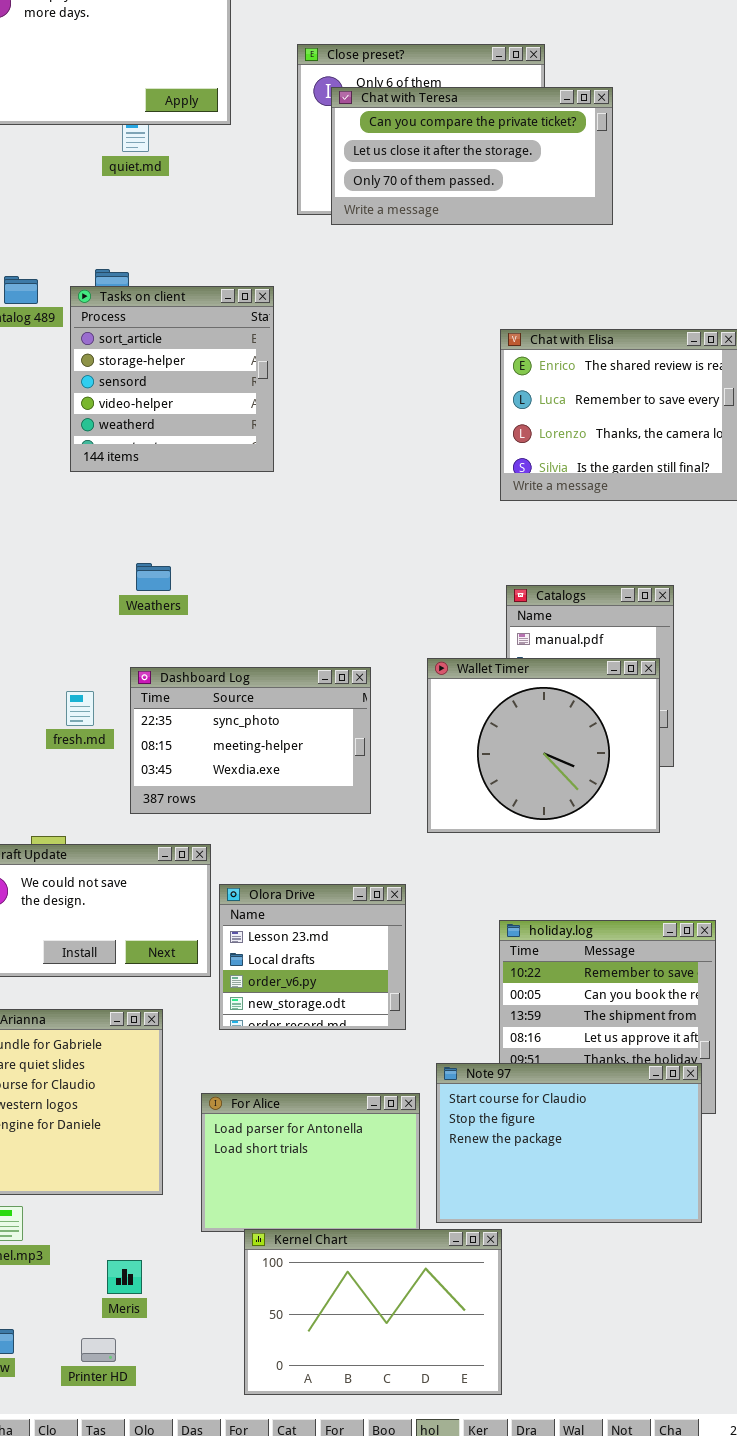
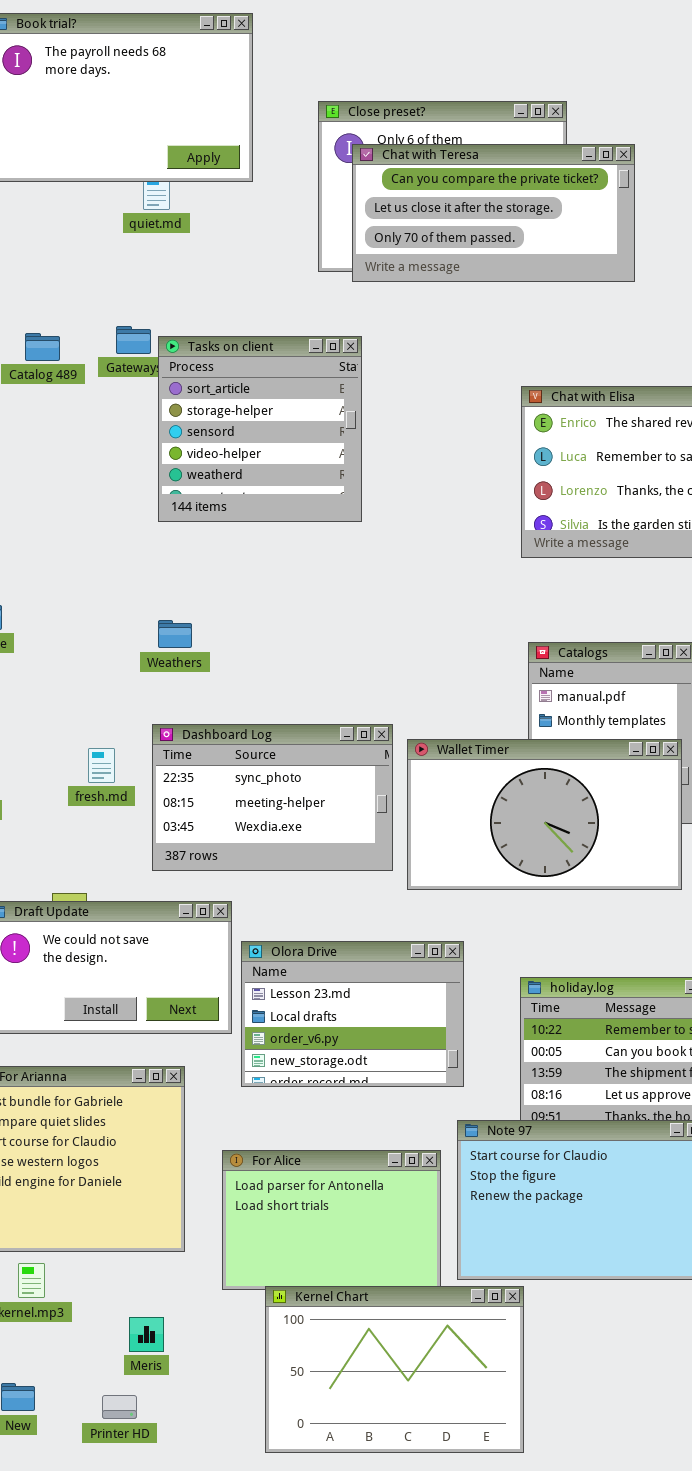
Tasks on client: [70,286,274,472] -> [158,336,362,522], moved
Wallet Timer: [427,658,660,833] -> [407,739,682,890], resized
Olora Drive: [219,884,406,1030] -> [241,941,464,1087], resized

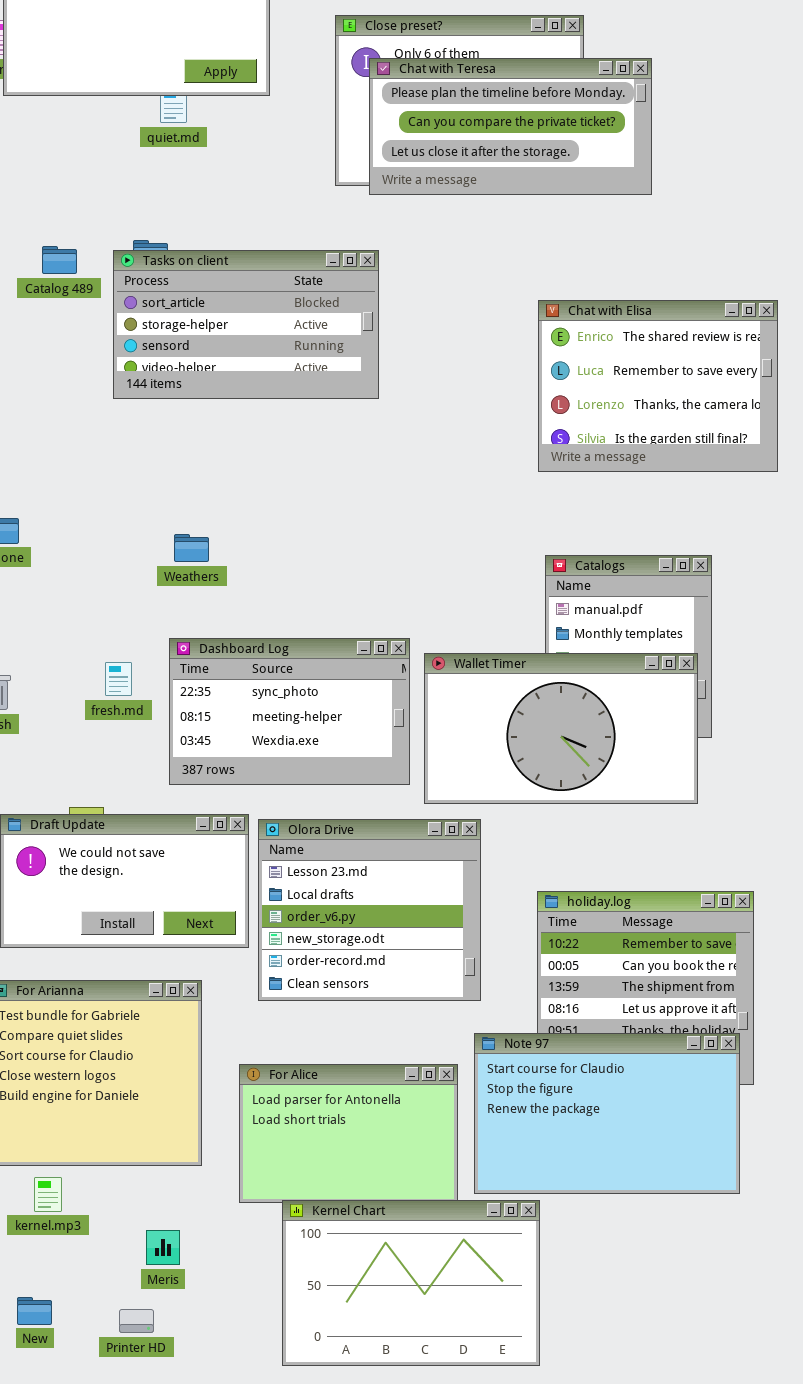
Chat with Teresa: [352,144,635,282] -> [369,58,652,195], scrolled up 1 row
Tasks on client: [158,336,362,522] -> [113,250,379,399], resized
Olora Drive: [241,941,464,1087] -> [258,819,481,1001], resized

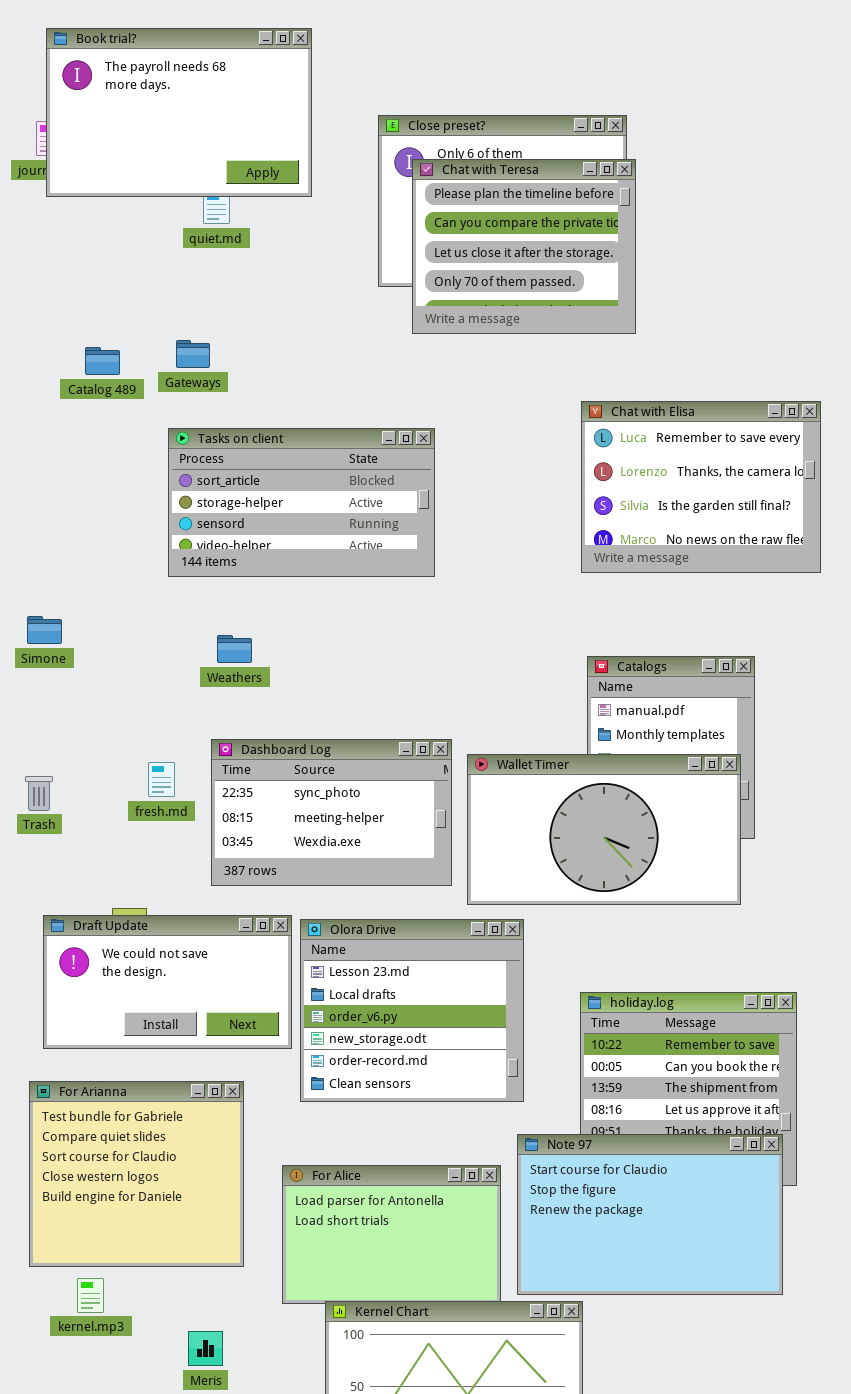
Chat with Teresa: [369,58,652,195] -> [412,159,636,334], resized
Tasks on client: [113,250,379,399] -> [168,428,435,577], moved
Chat with Elisa: [538,300,778,472] -> [581,401,821,573], scrolled down 1 row

